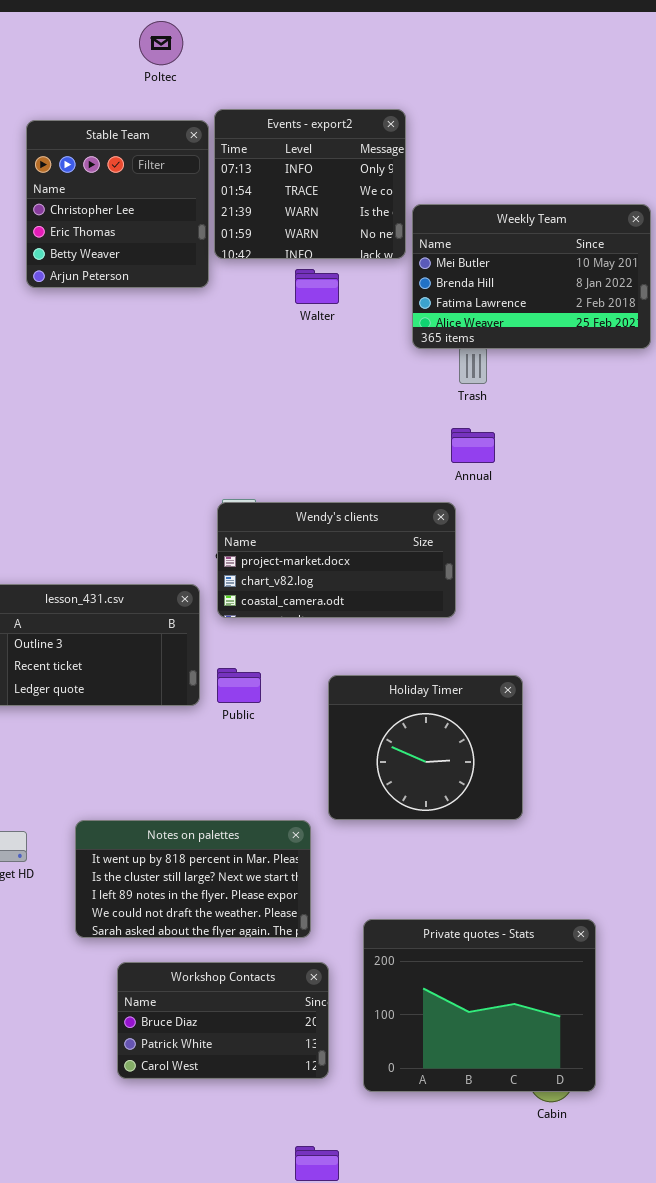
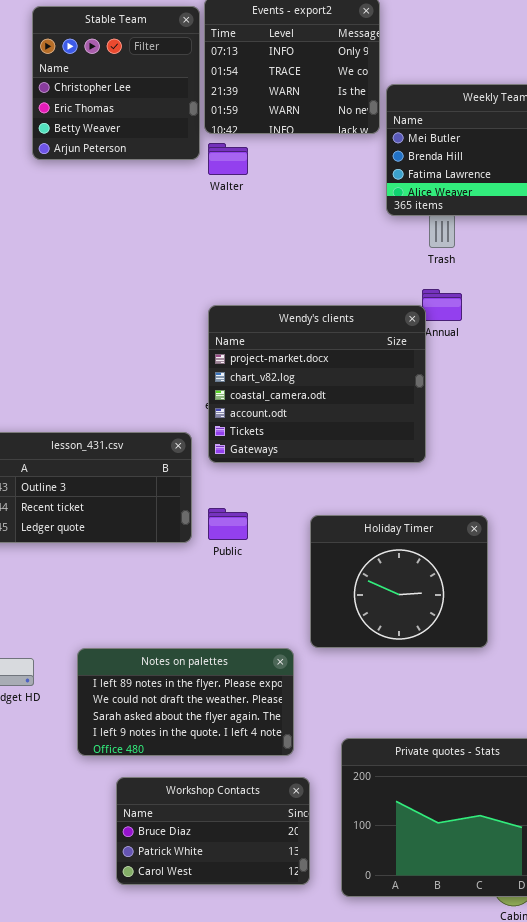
Walter: [295,269,339,304] -> [208,143,248,175], moved
Wendy's clients: [217,502,456,618] -> [208,305,426,463], resized
Notes on palettes: [75,820,311,938] -> [77,648,294,756], scrolled down 2 rows

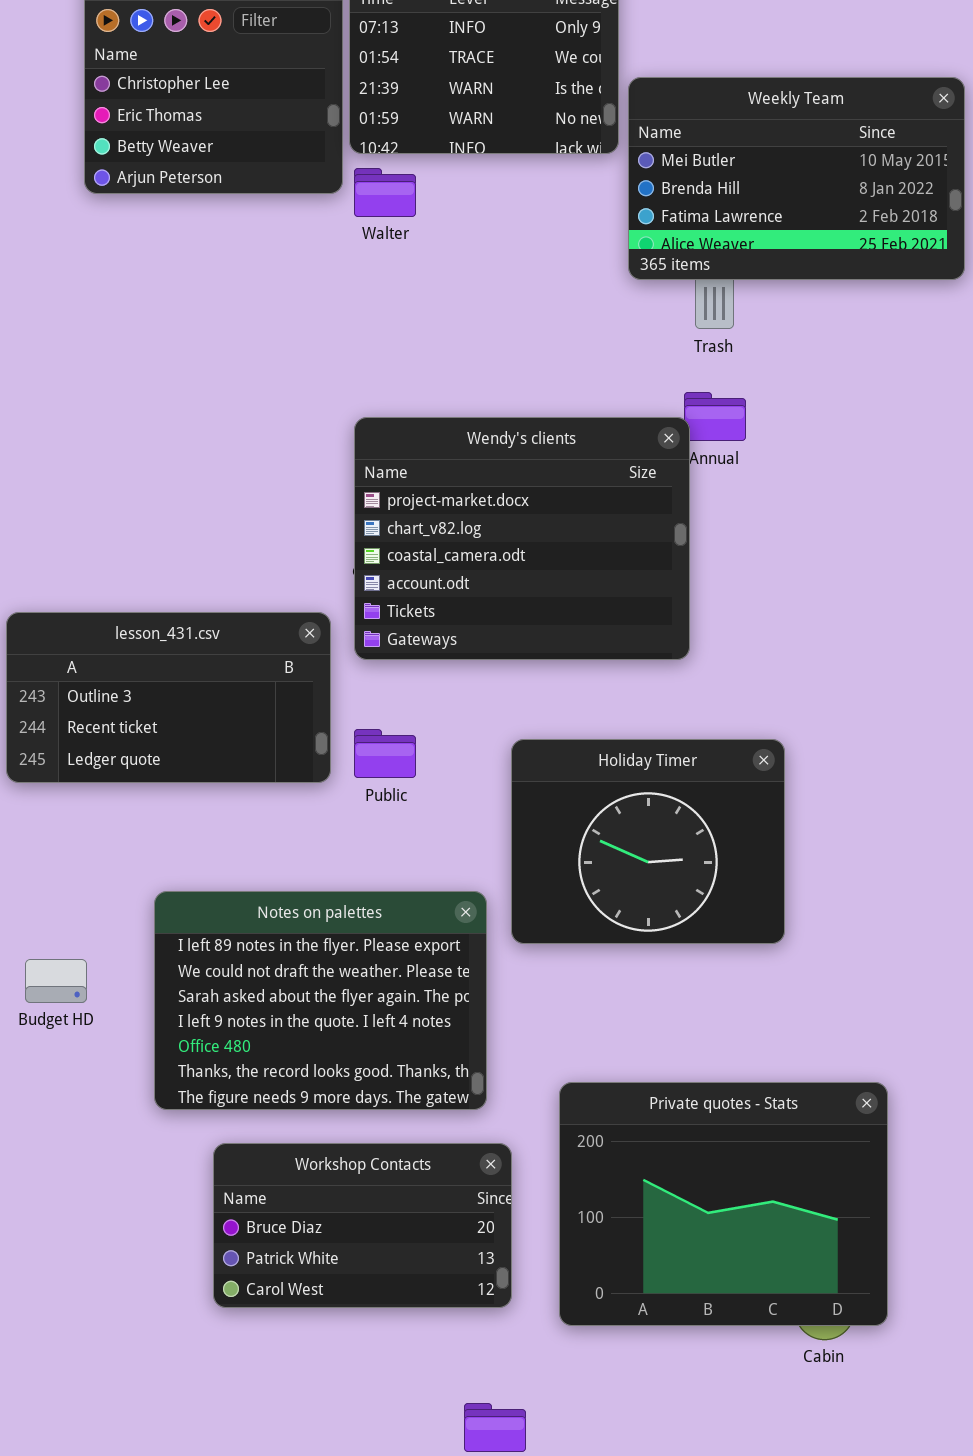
Notes on palettes: [77,648,294,756] -> [154,891,487,1110], resized

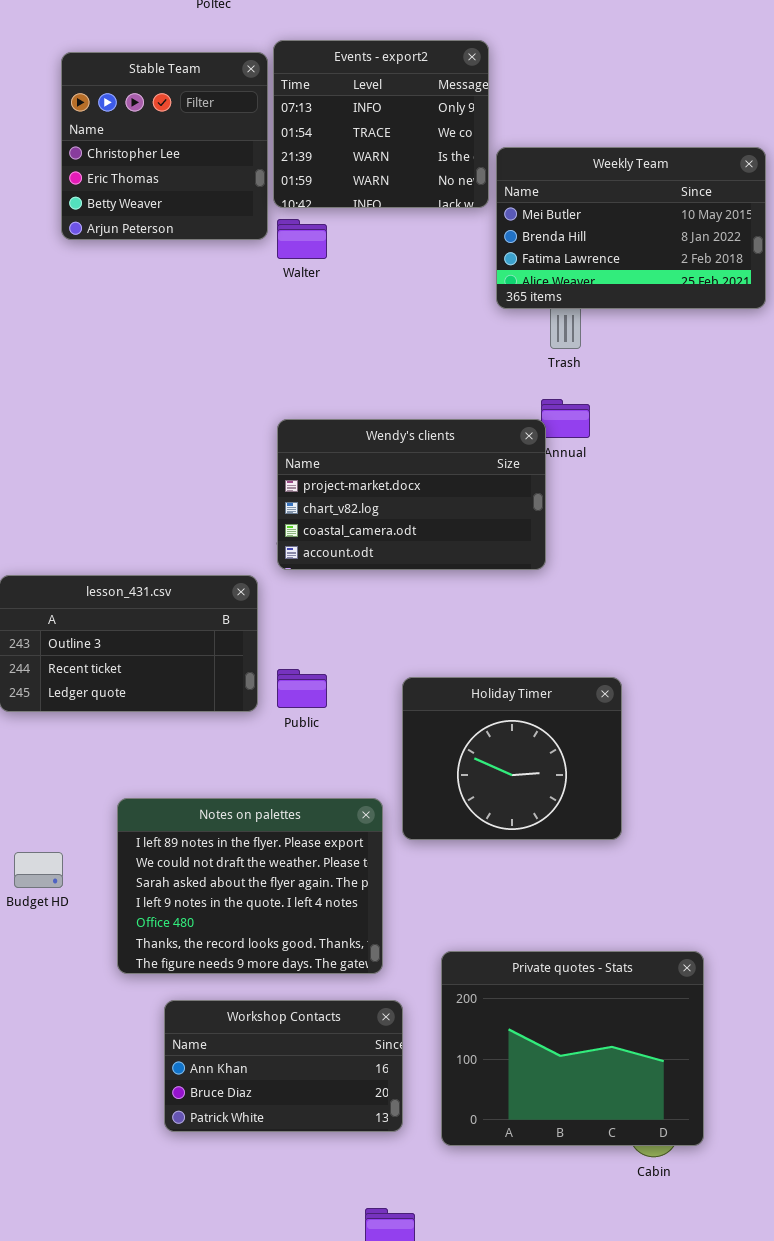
Wendy's clients: [354,417,690,660] -> [277,419,546,570], resized
Workshop Contacts: [213,1143,512,1308] -> [164,1000,403,1132], scrolled up 1 row

